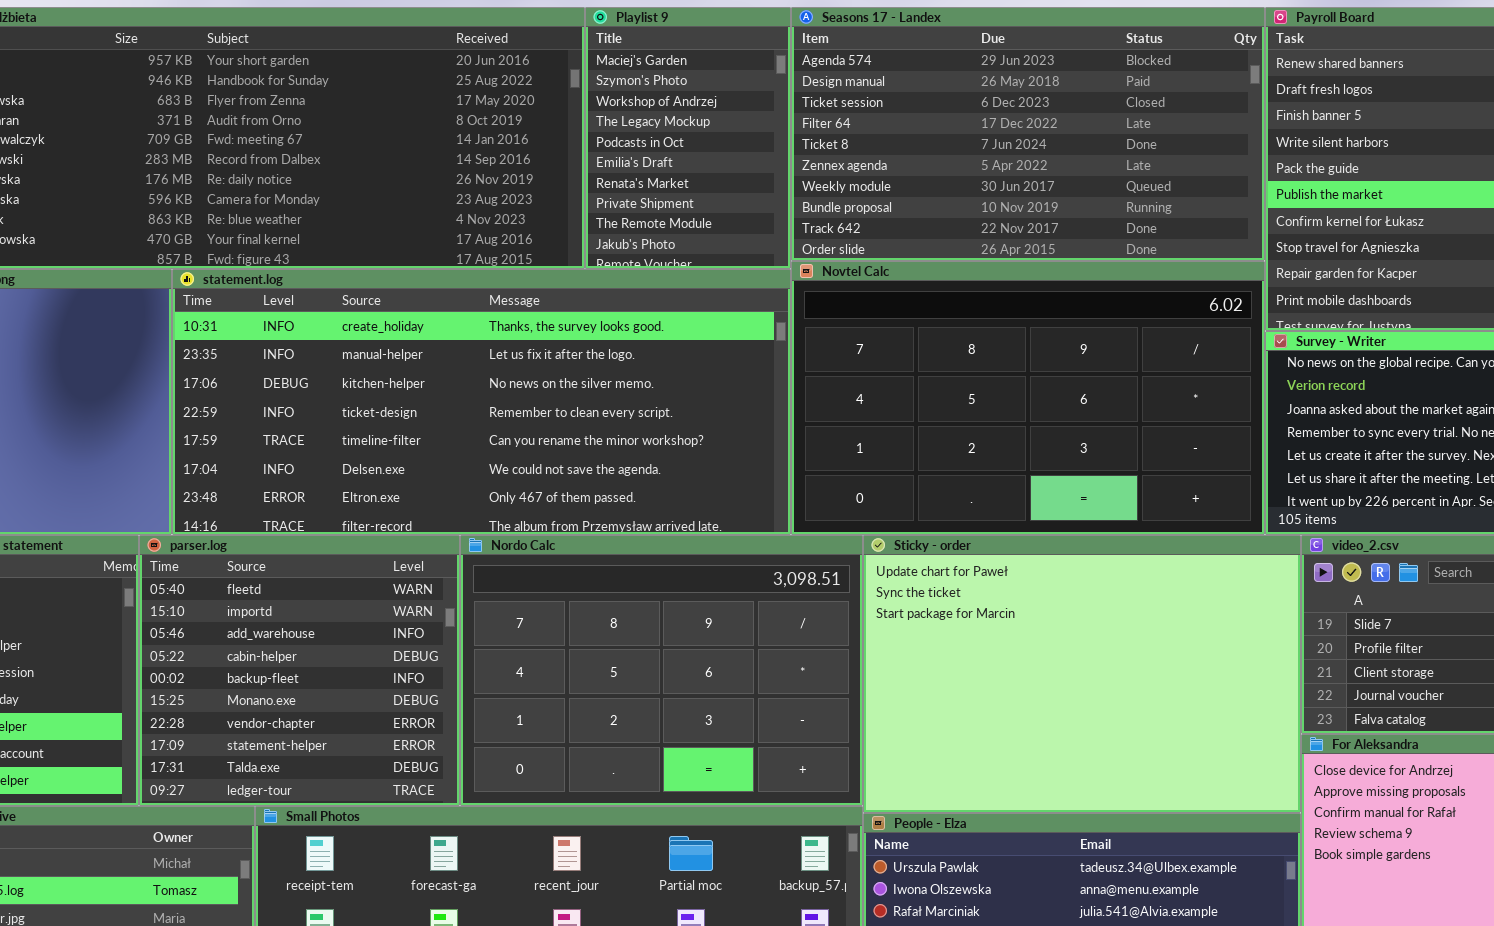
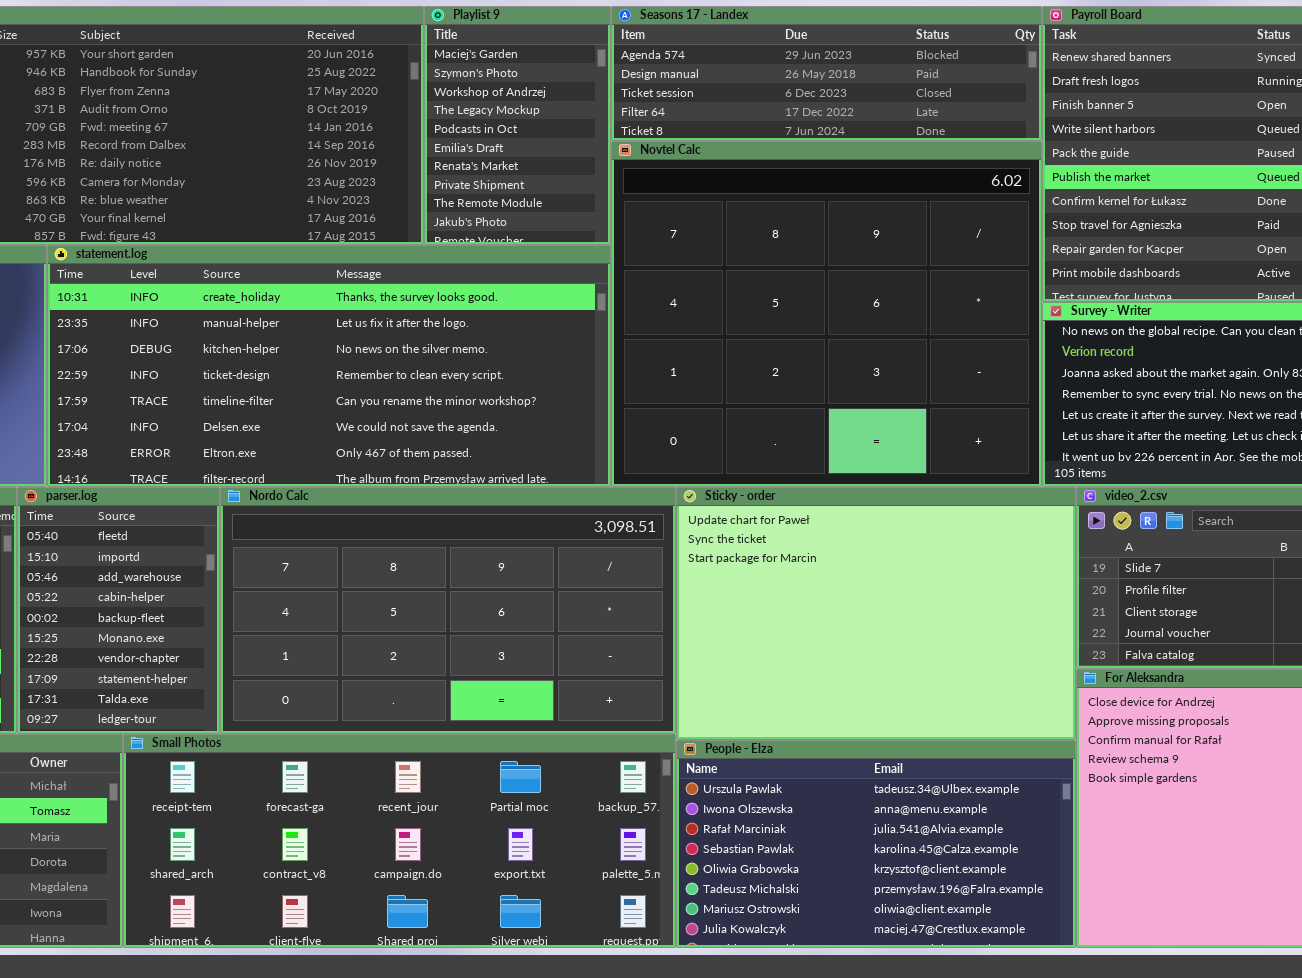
Seasons 17 - Landex: [791,7,1265,261] -> [611,6,1042,141], resized
Novtel Calc: [791,261,1265,535] -> [611,141,1042,487], resized
parser.log: [139,535,460,806] -> [17,487,220,734], resized
Nordo Calc: [460,535,863,806] -> [220,487,676,734], resized

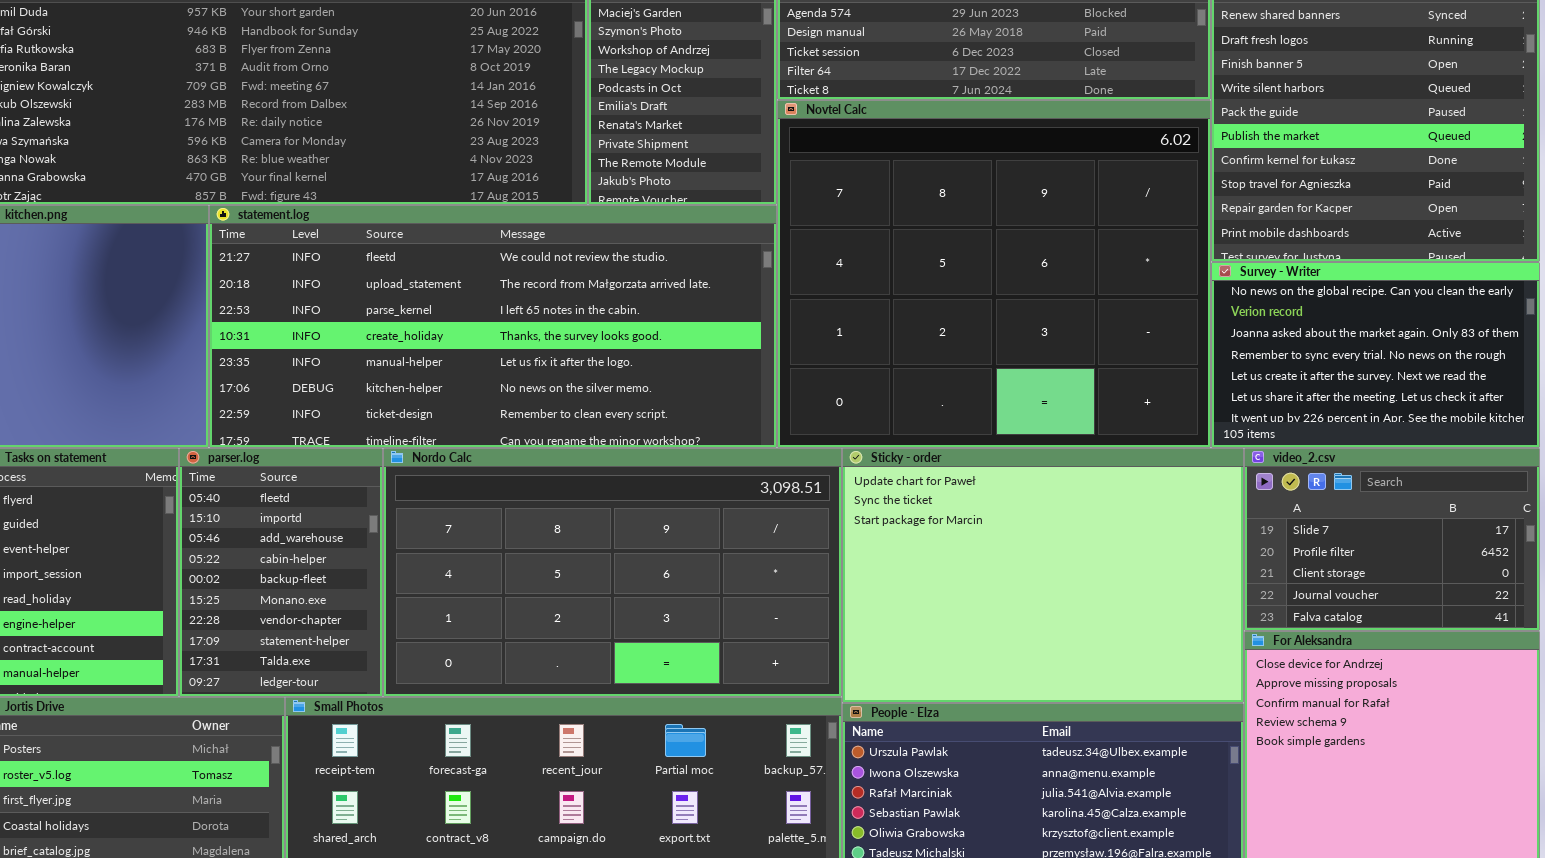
statement.log: [47,245,611,487] -> [209,205,777,448], scrolled up 3 rows

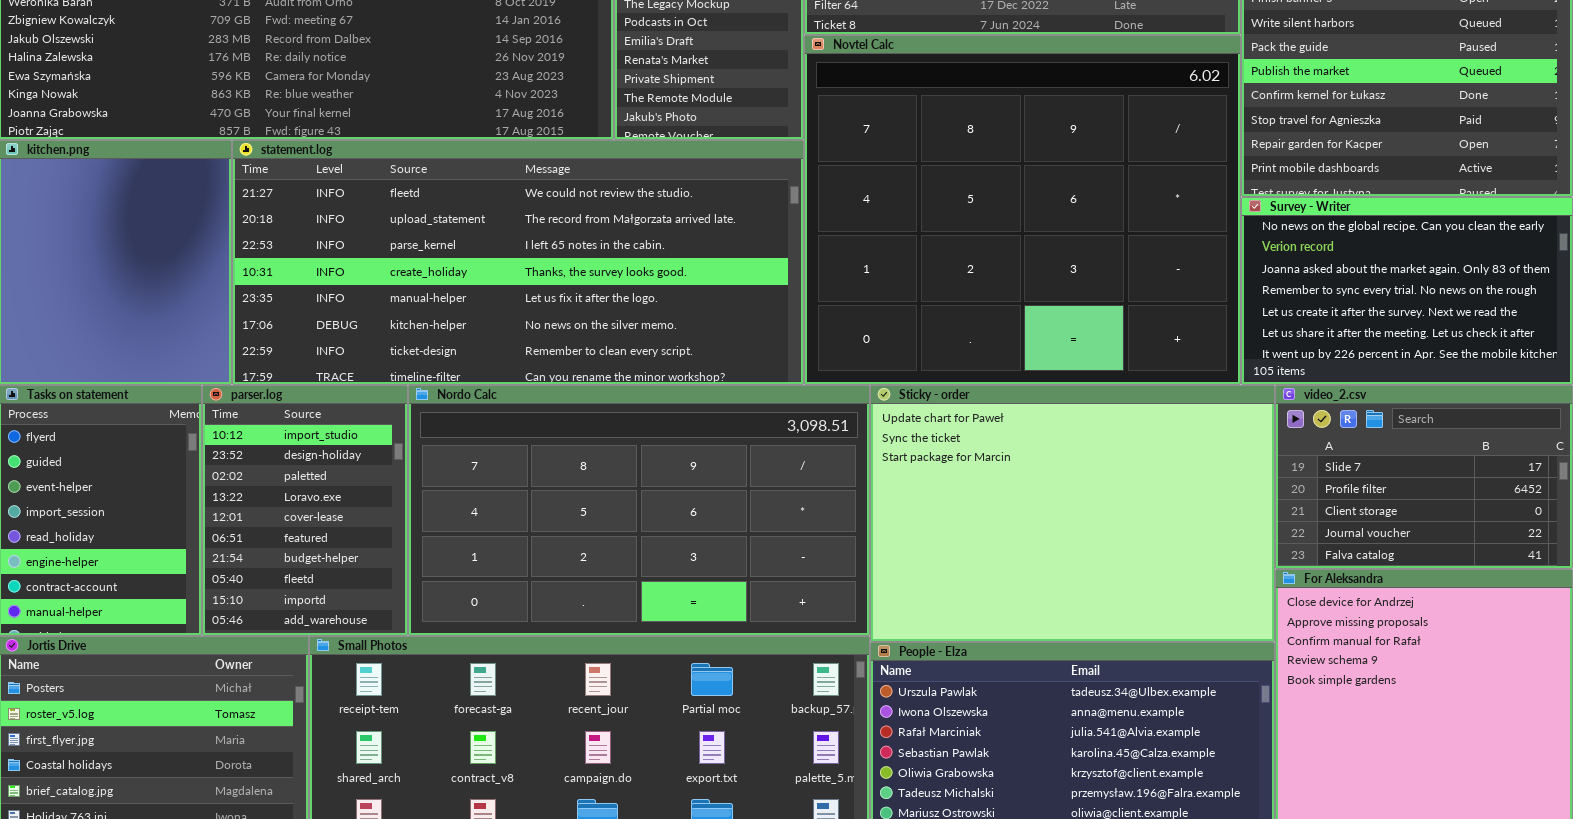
parser.log: [179,448,383,697] -> [202,385,408,636], scrolled up 7 rows

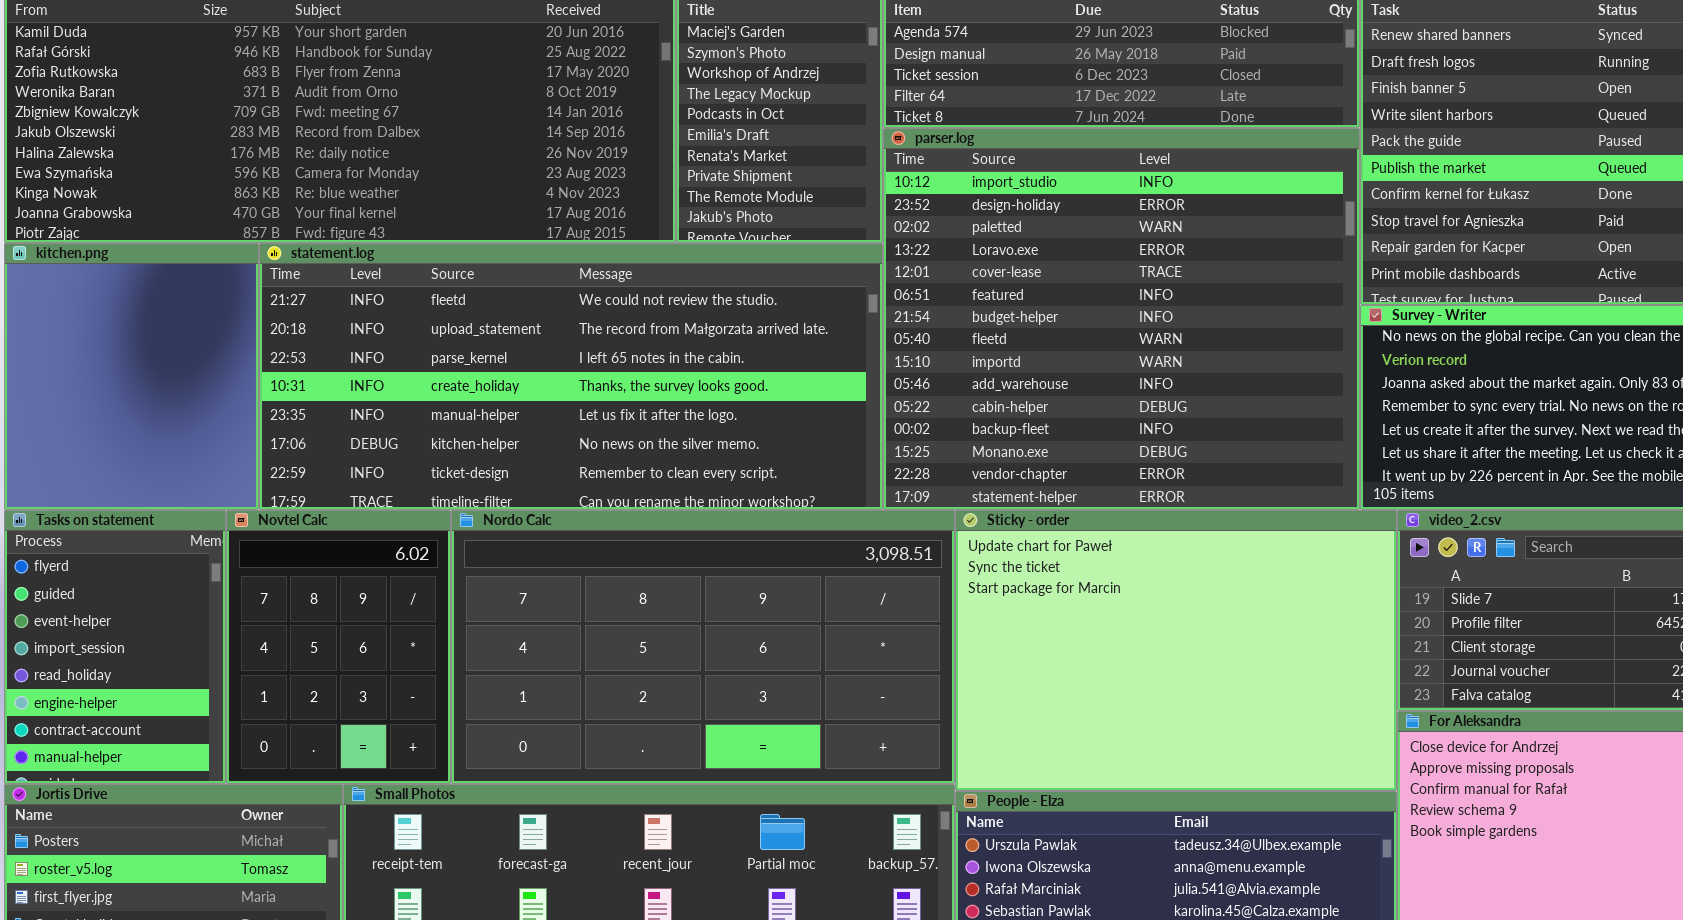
Novtel Calc: [804,35,1241,385] -> [226,510,451,784], moved, resized
parser.log: [202,385,408,636] -> [883,128,1360,510], moved, resized

